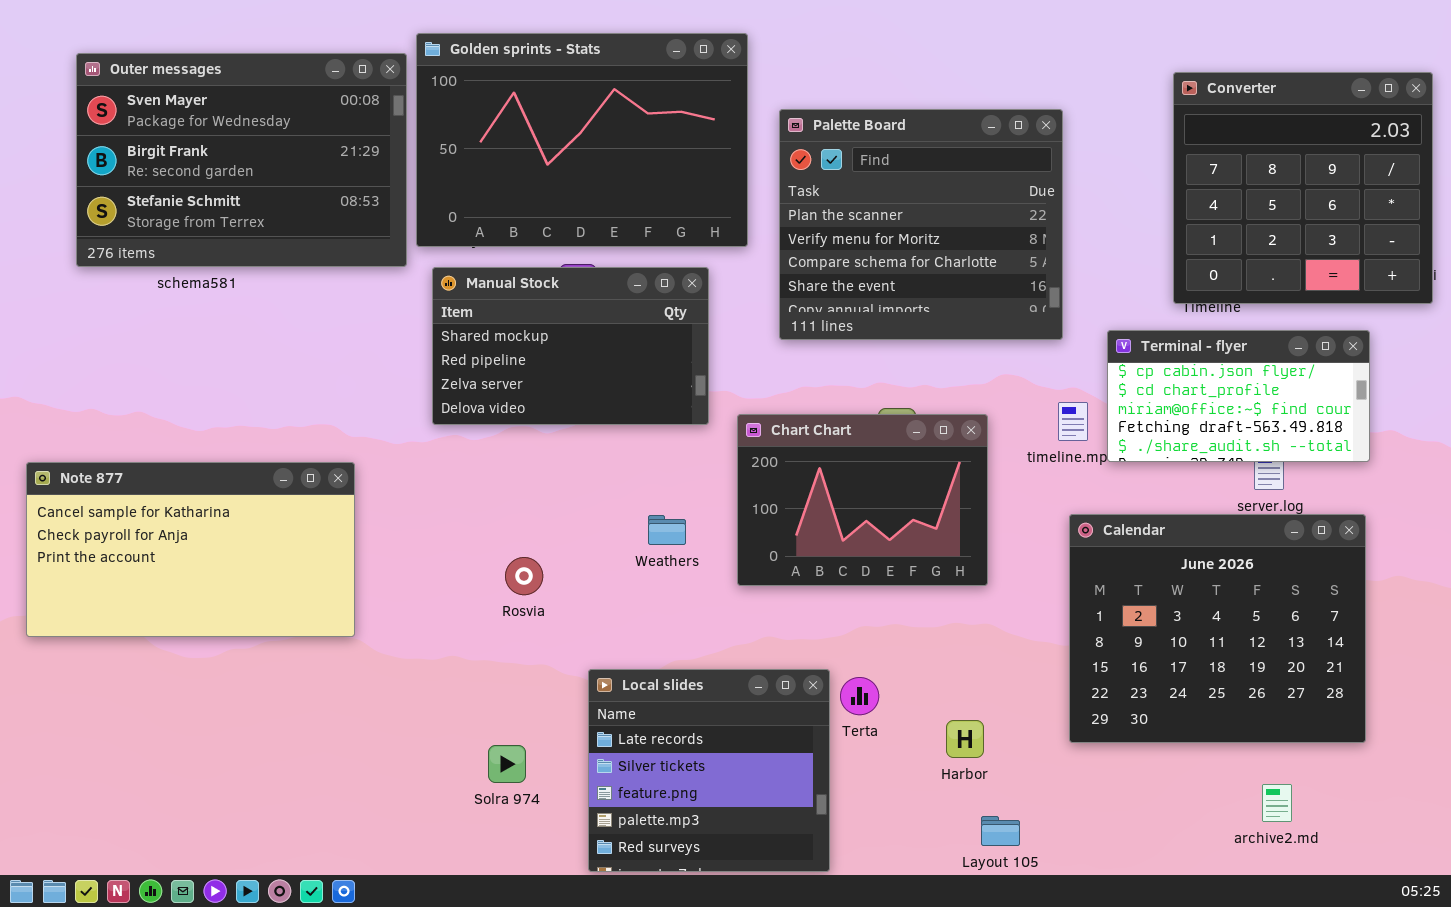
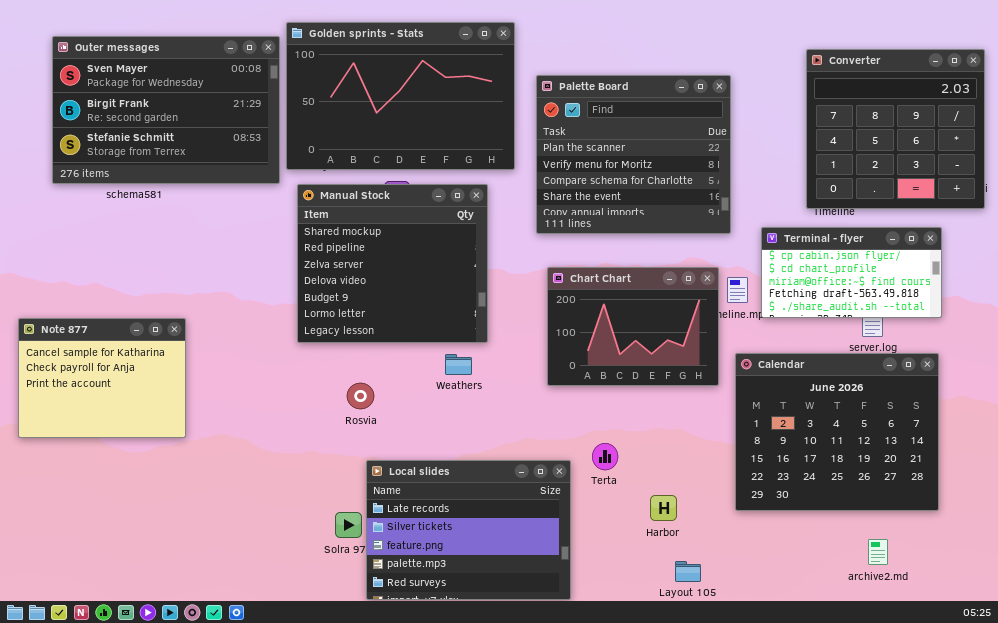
Manual Stock: [432,267,709,425] -> [297,184,488,343], resized
Chart Chart: [737,414,988,586] -> [547,267,719,386], moved
Note 877: [26,462,355,637] -> [18,318,186,438], resized
Local slides: [588,669,830,872] -> [366,460,571,600], resized
Terta: [840,677,879,715] -> [592,443,618,470], moved

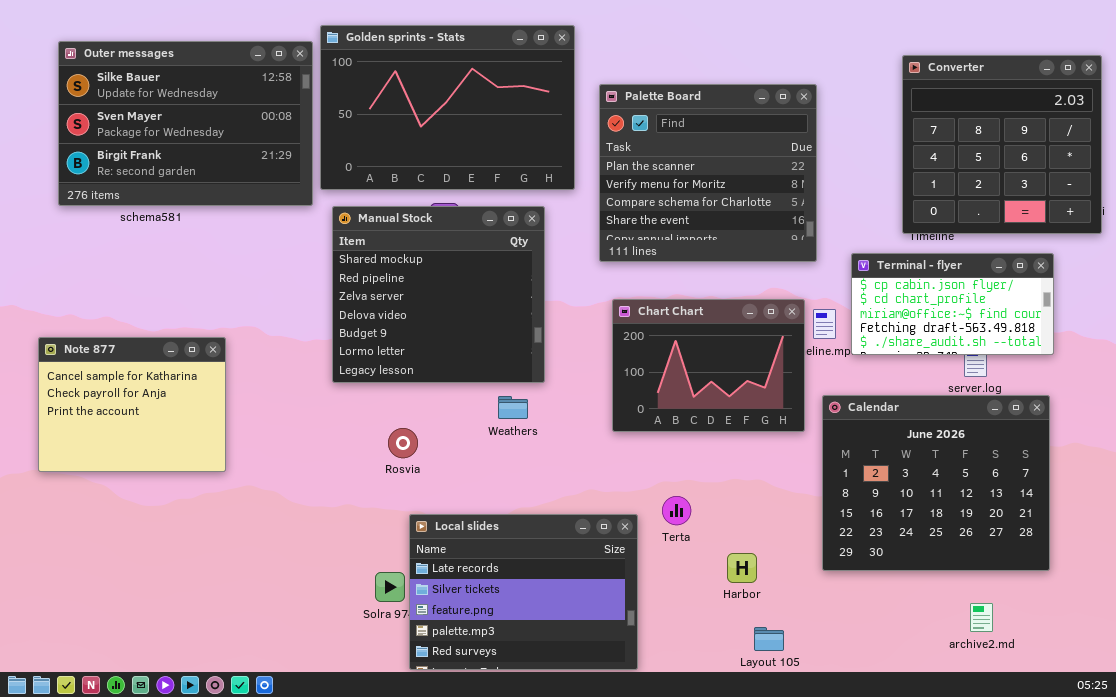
Outer messages: [52,36,280,184] -> [58,41,313,206], scrolled up 1 row
Note 877: [18,318,186,438] -> [38,337,226,472], moved

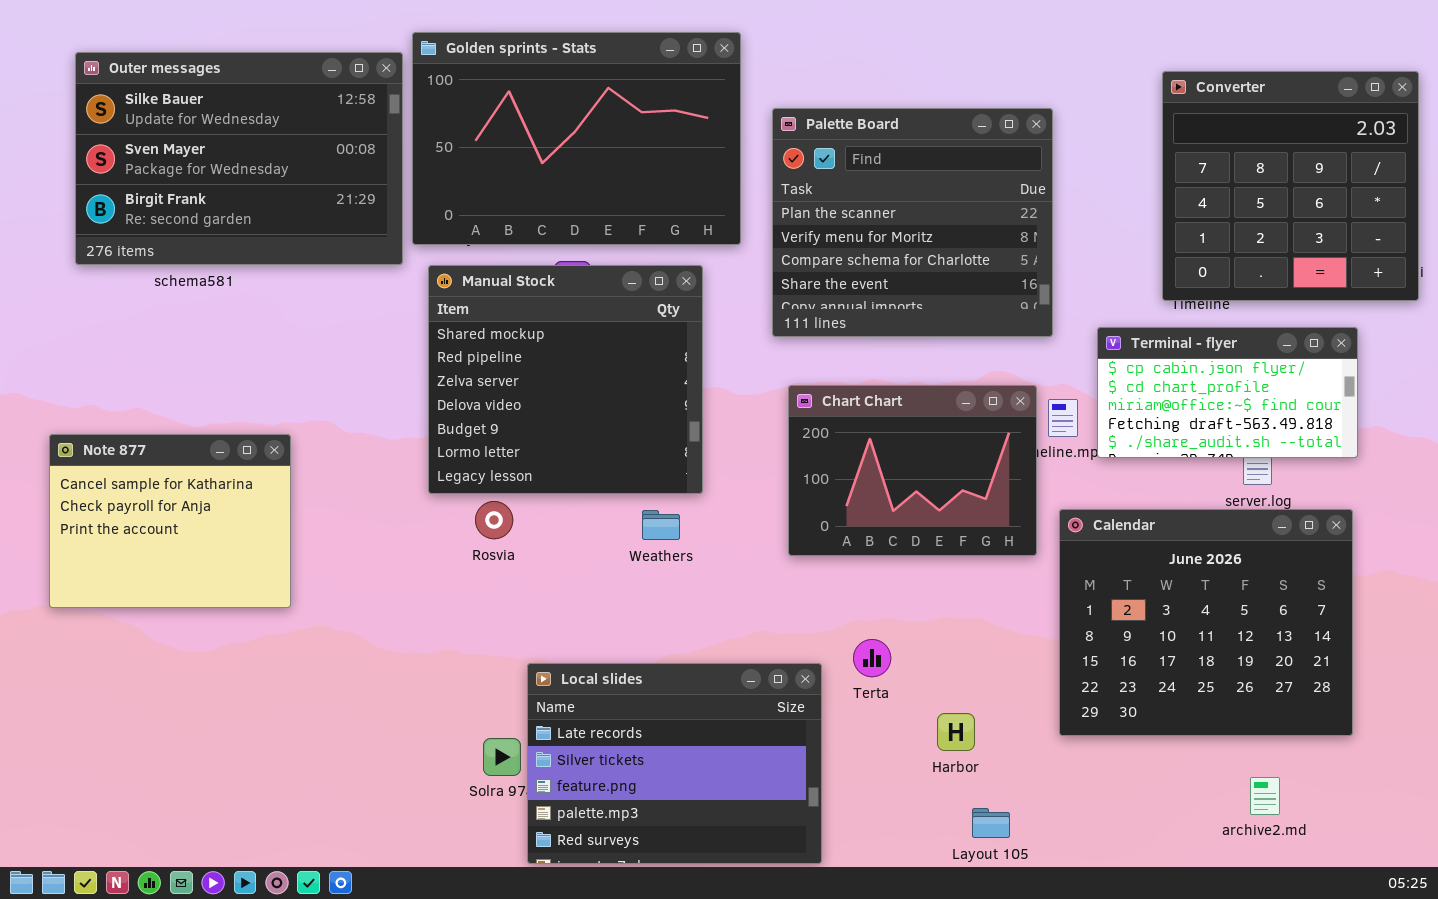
Rosvia: [388,428,418,458] -> [475,501,513,539], moved

